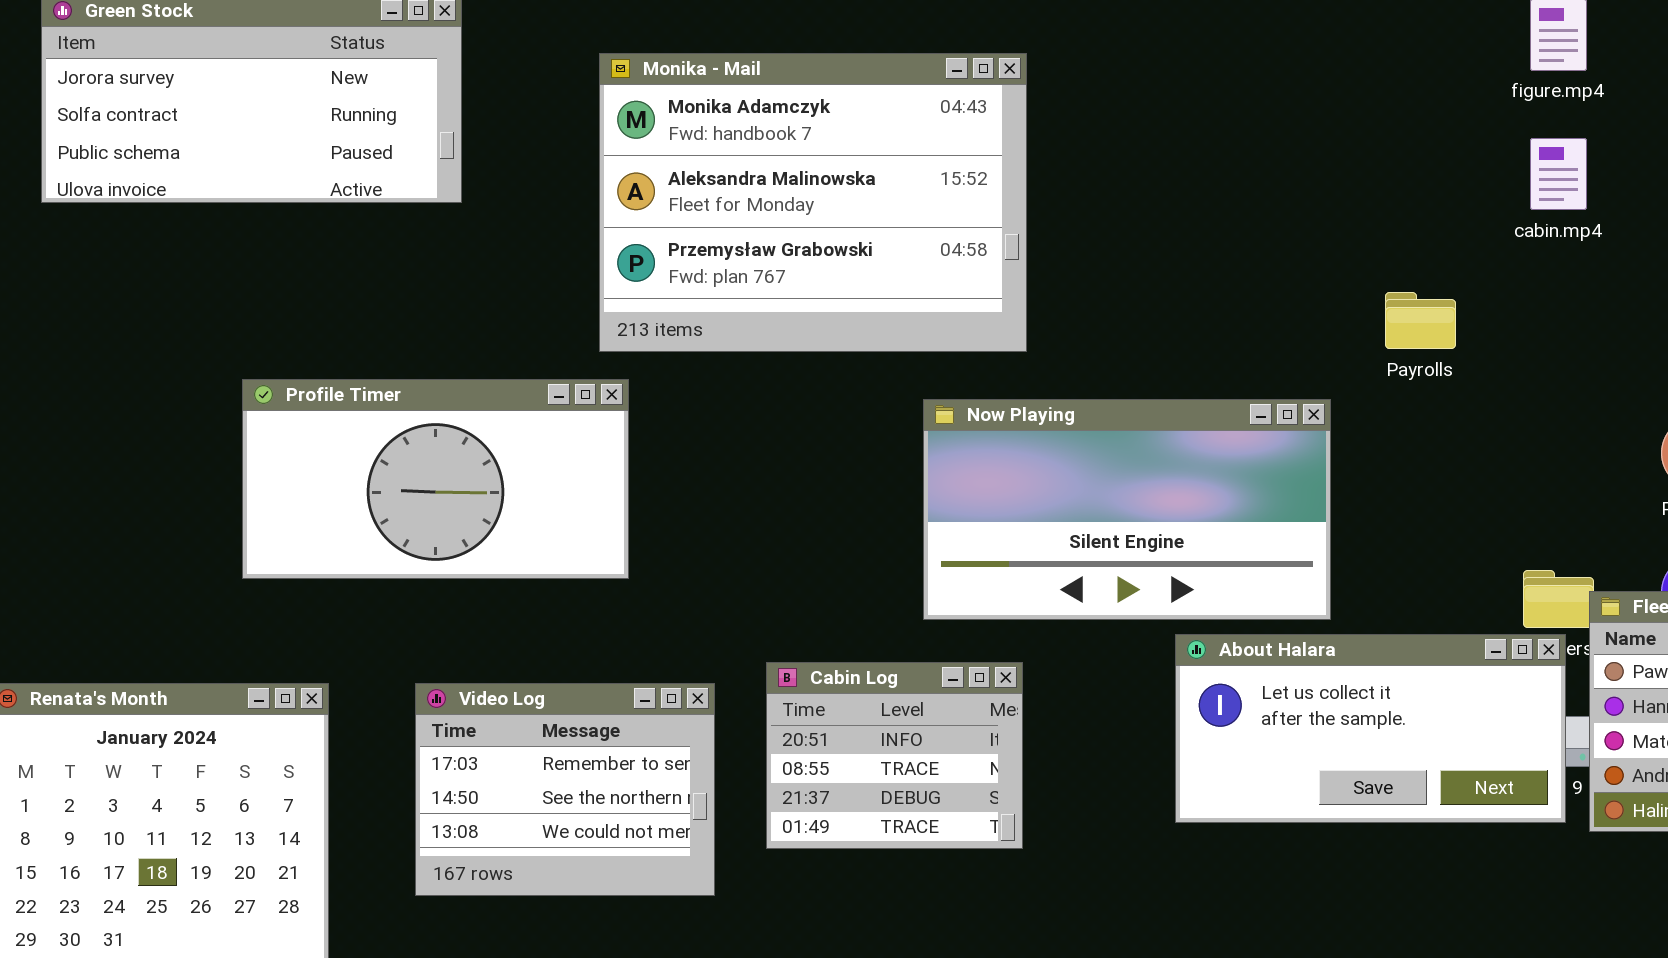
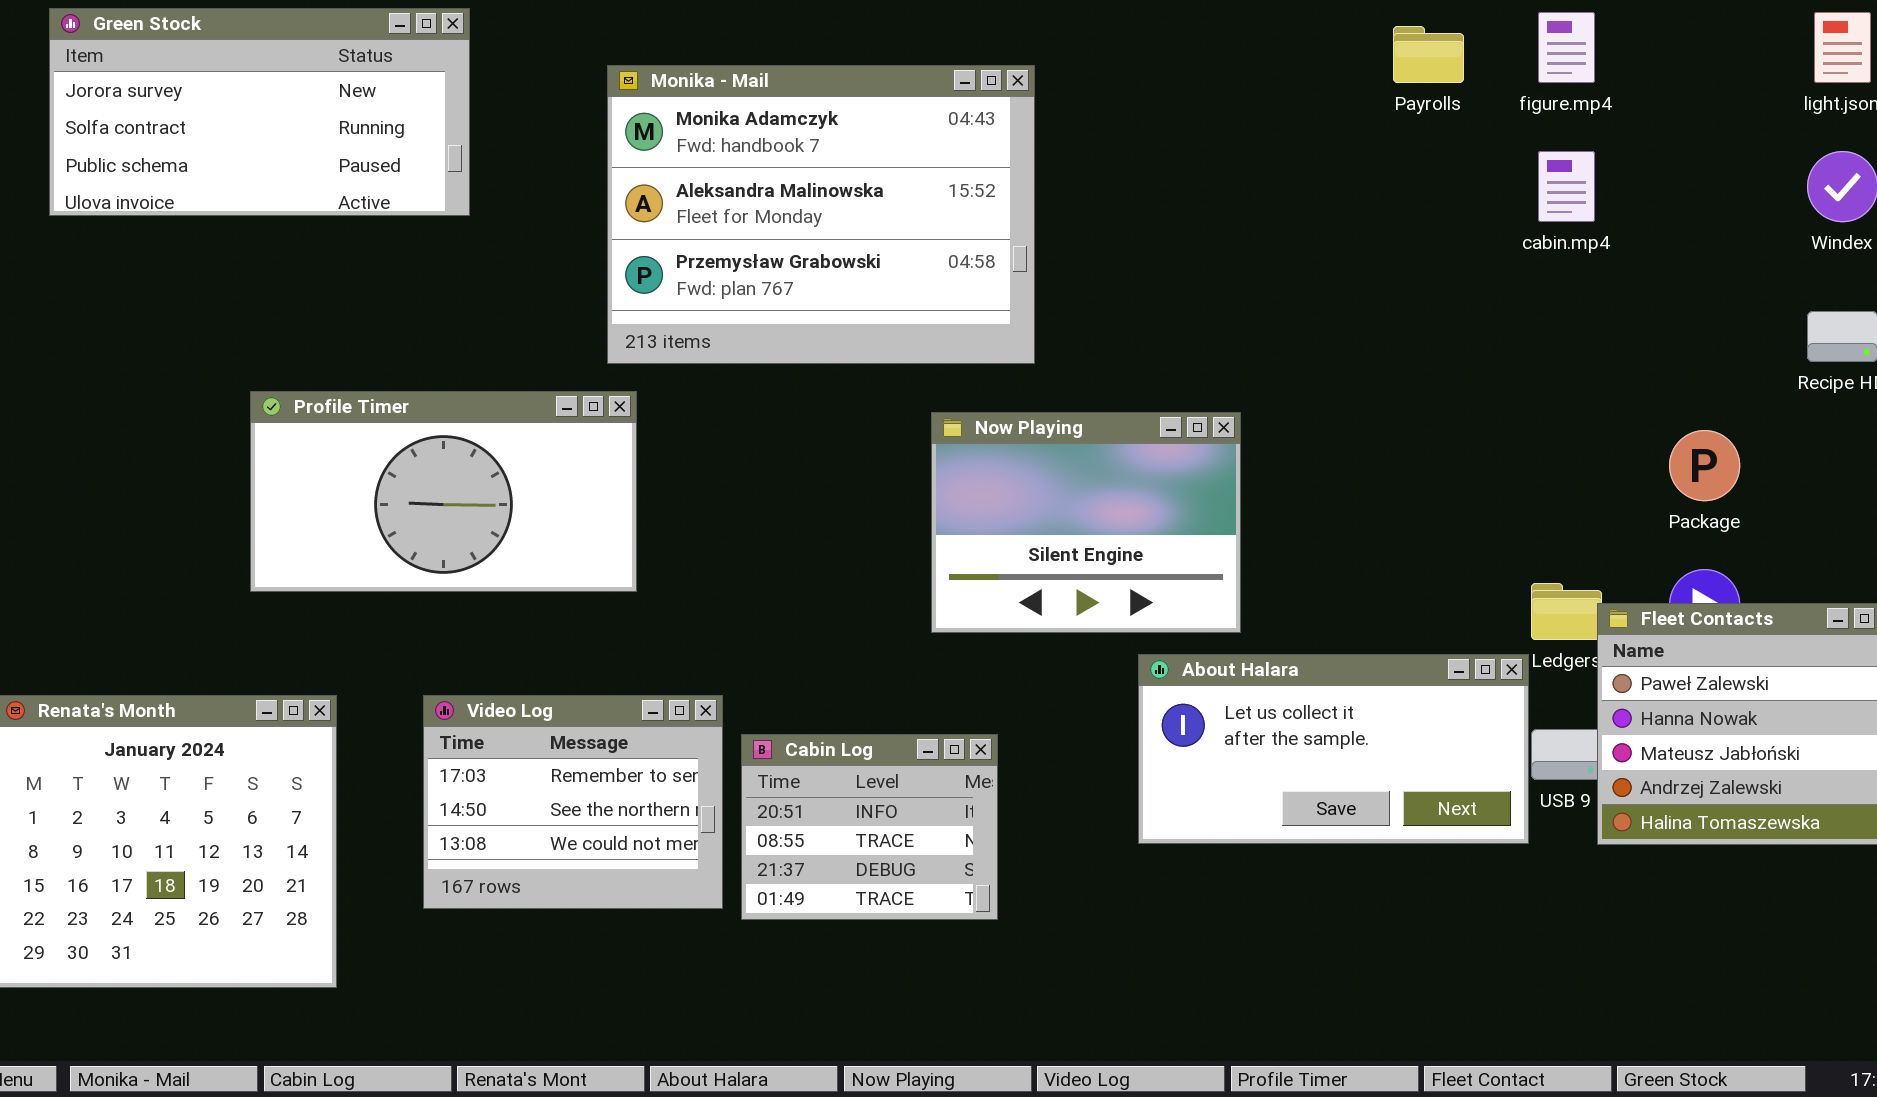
Payrolls: [1385,292,1456,349] -> [1393,26,1464,83], moved
Now Playing: [923,399,1331,620] -> [931,412,1241,633], resized
About Halara: [1175,634,1566,823] -> [1138,654,1529,844], moved
Cabin Log: [766,662,1023,849] -> [741,734,998,920], moved

